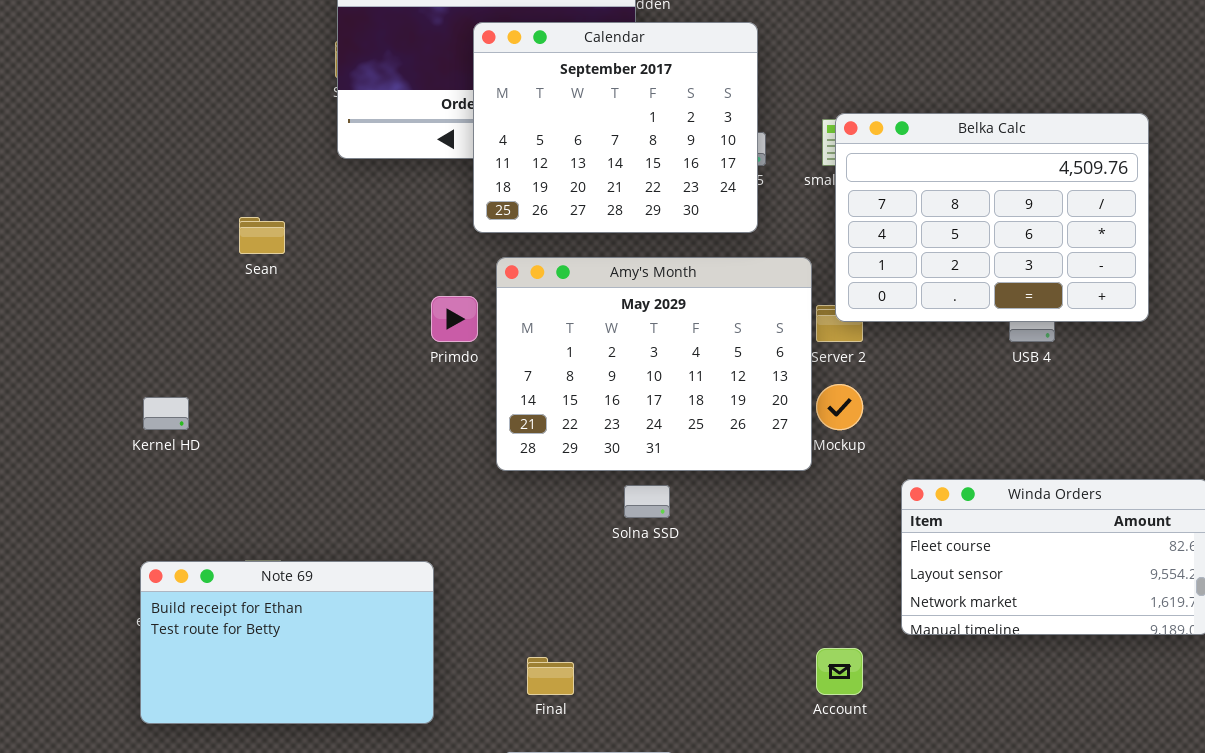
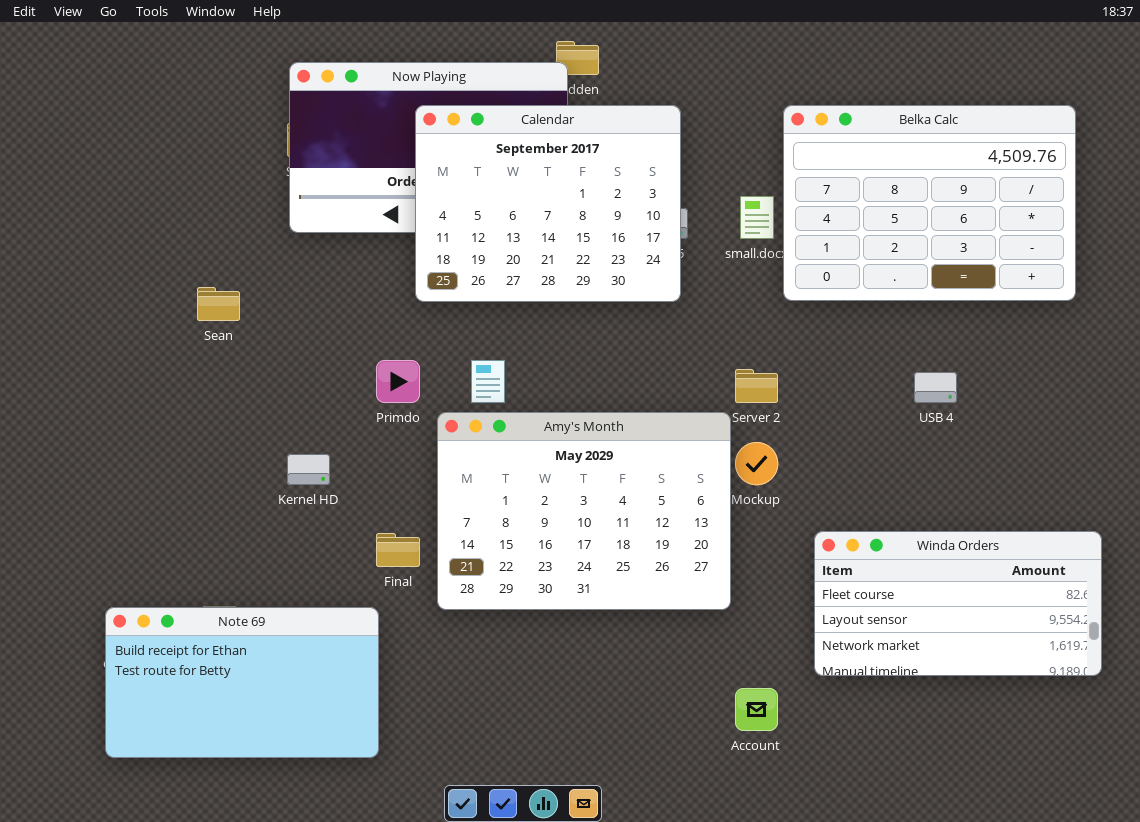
Belka Calc: [835,113,1149,322] -> [783,105,1076,301], moved
Amy's Month: [496,257,812,471] -> [437,412,731,610], moved
Kernel HD: [143,397,189,430] -> [287,454,330,485], moved
Final: [527,657,574,695] -> [376,533,420,567], moved

